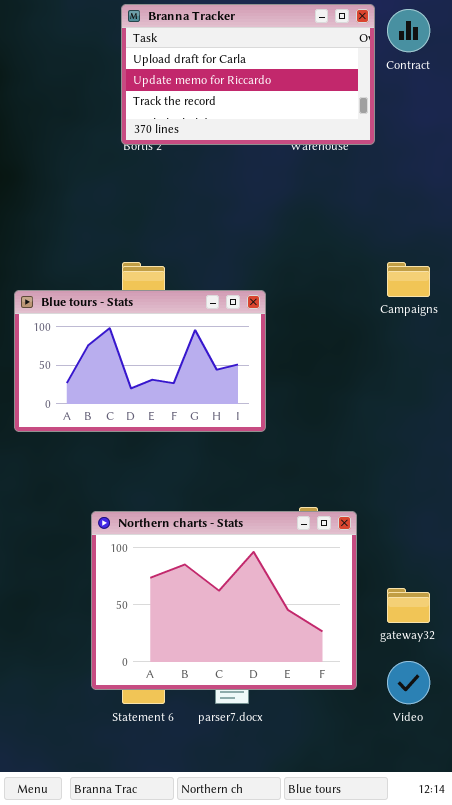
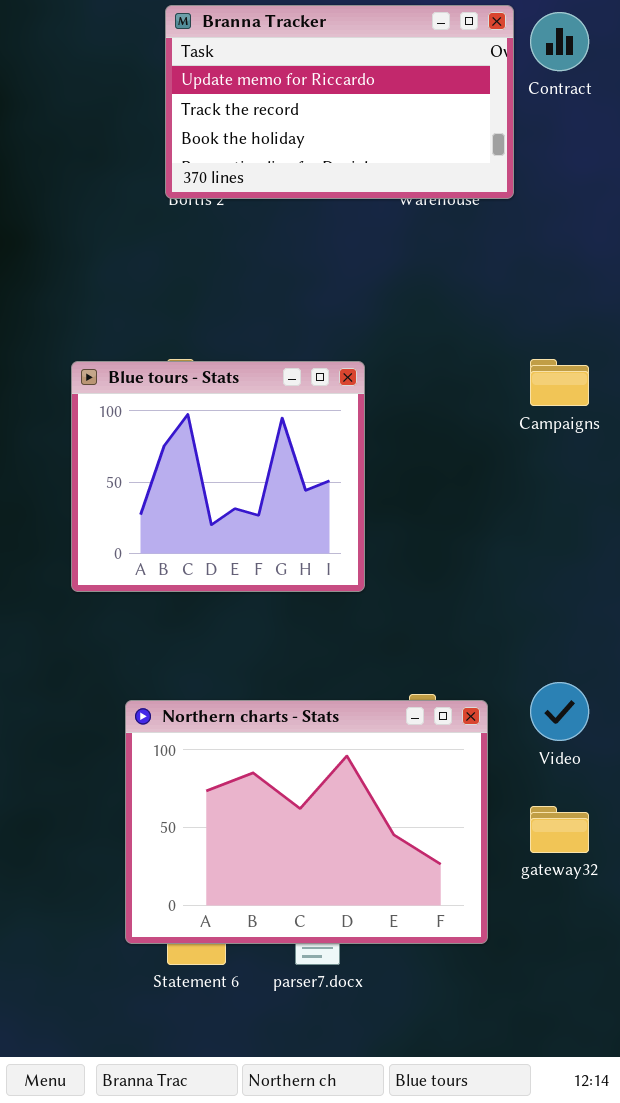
Branna Tracker: [121,4,375,145] -> [165,5,514,199], scrolled down 1 row
Blue tours - Stats: [14,290,266,432] -> [71,361,365,592], resized
Video: [387,661,430,704] -> [530,682,589,741], moved

